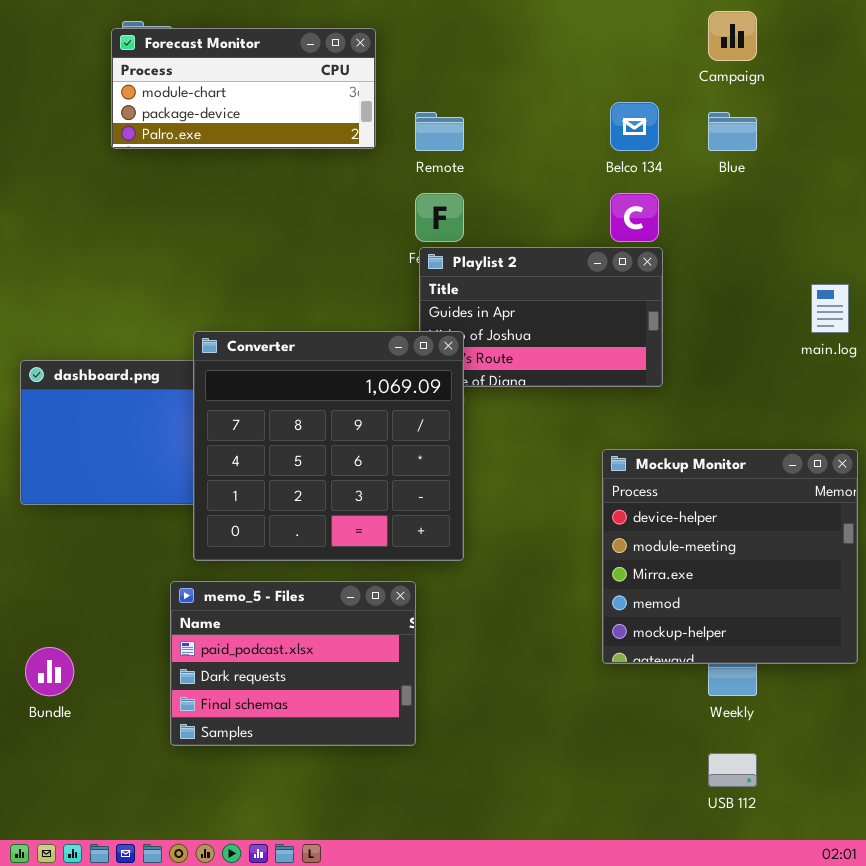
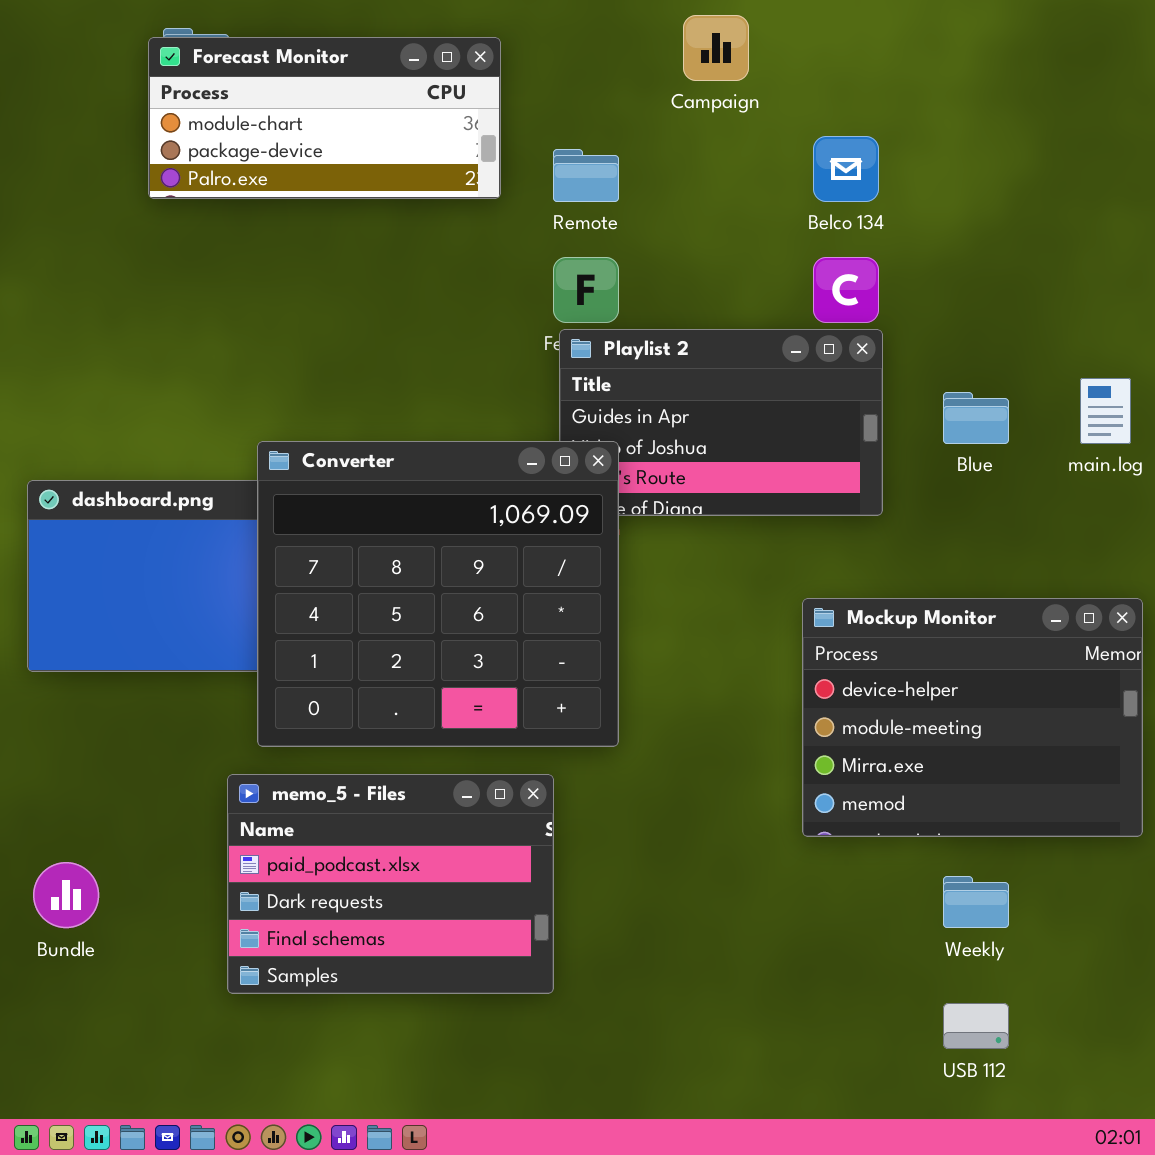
Campaign: [708,11,757,61] -> [683,15,749,81], moved
Blue: [708,112,757,151] -> [943,392,1009,444], moved
Mockup Monitor: [602,449,858,664] -> [802,598,1143,837], resized

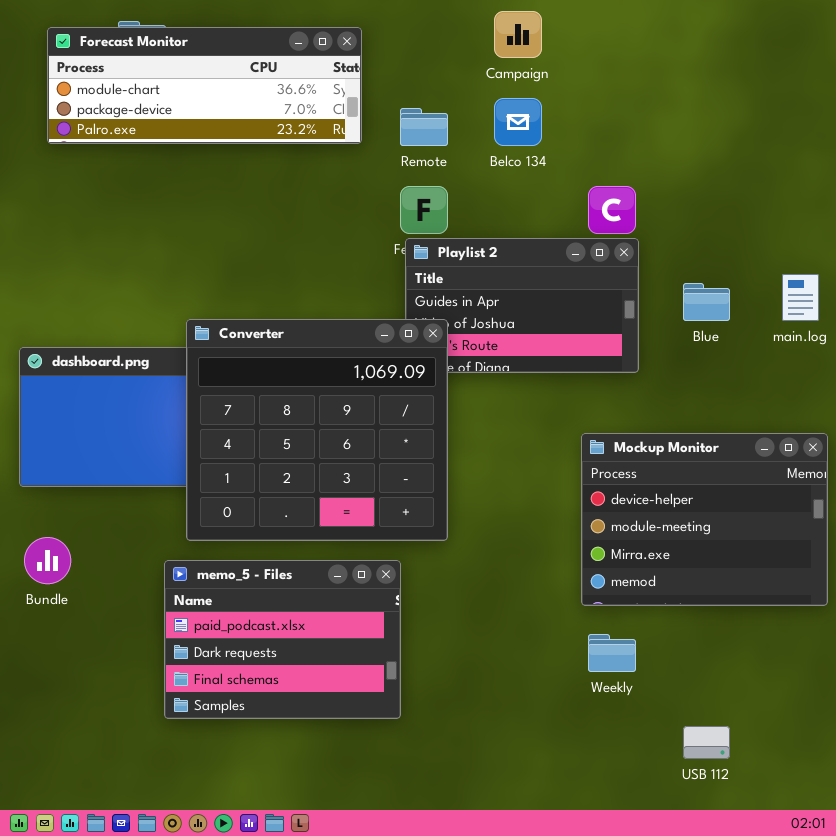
Forecast Monitor: [148,37,501,199] -> [47,27,362,144], resized
Belco 134: [813,136,879,202] -> [494,98,542,146], moved
Bundle: [33,862,99,928] -> [24,537,71,584], moved
Weekly: [943,876,1009,928] -> [588,634,636,672], moved

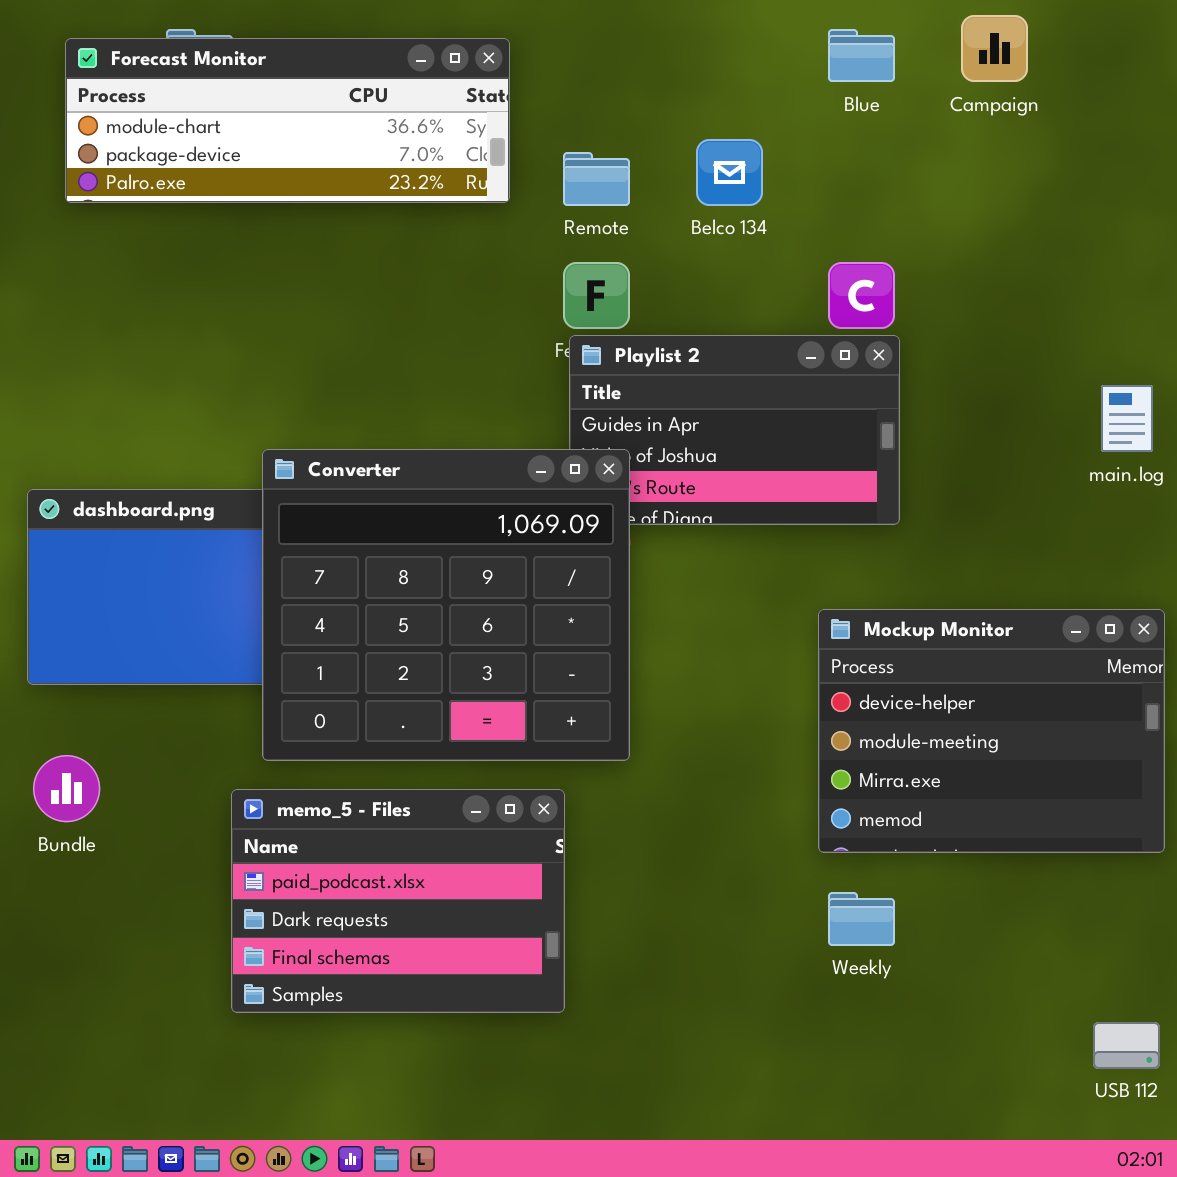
Campaign: [494,11,542,58] -> [961,15,1028,82], moved
Blue: [683,283,730,321] -> [828,29,895,82], moved
USB 112: [683,726,730,759] -> [1093,1022,1160,1069], moved

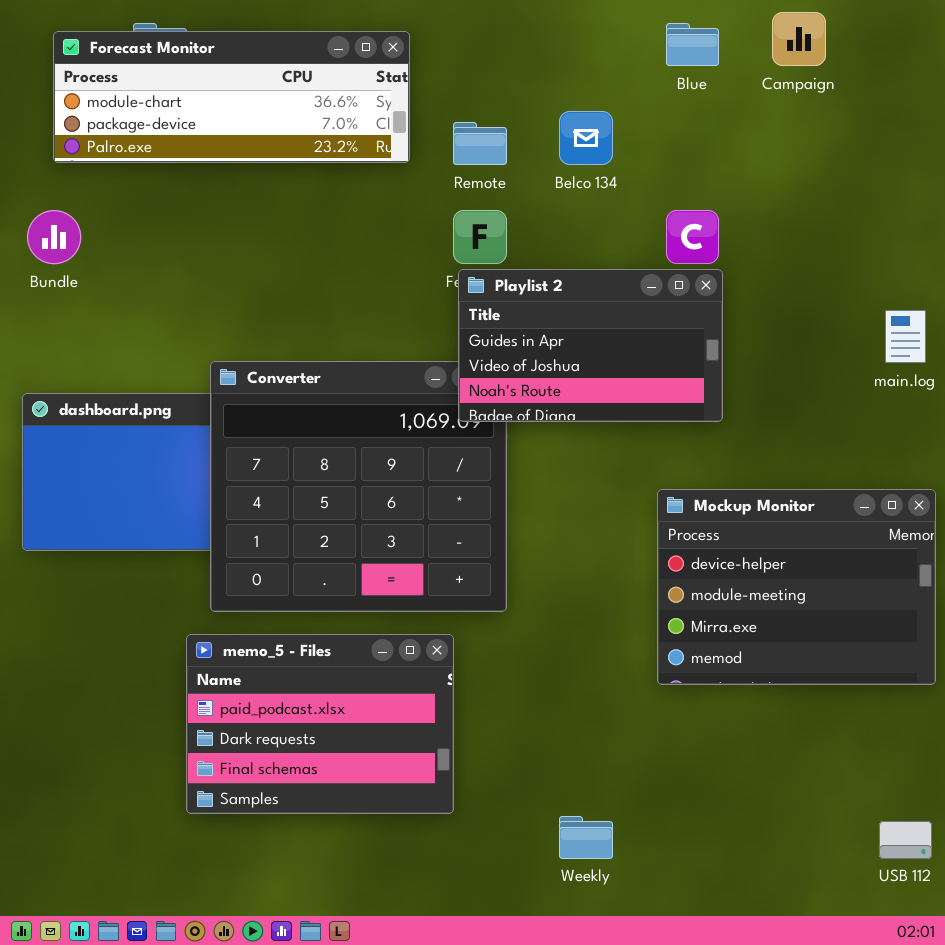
Playlist 2: [569,335,900,525] -> [458,269,723,422], raised
Bundle: [33,755,100,822] -> [27,210,81,264], moved
Weekly: [828,892,895,946] -> [559,816,613,859], moved

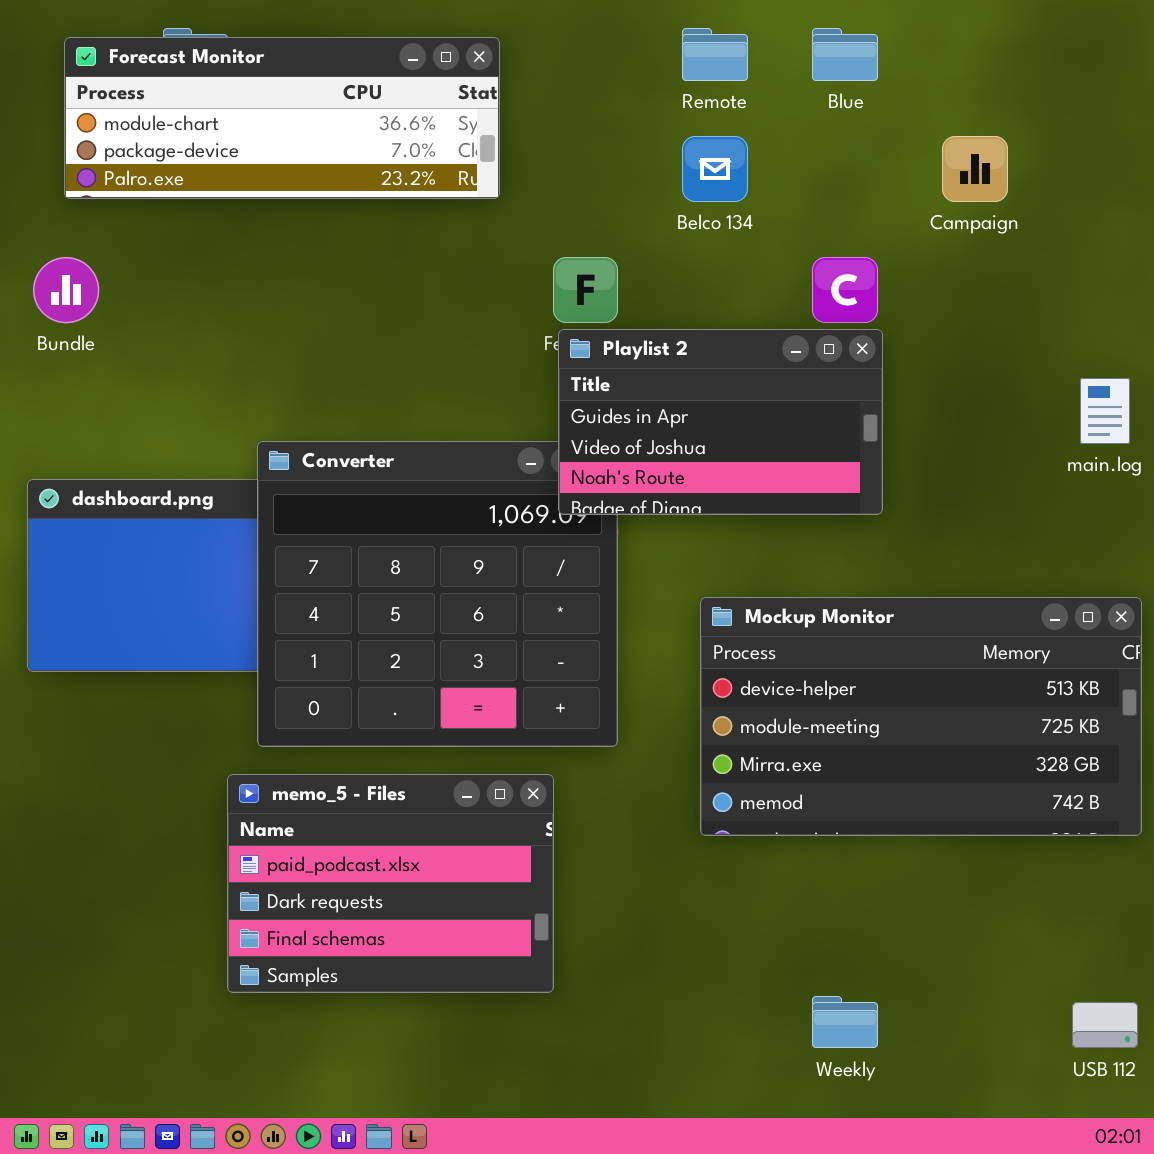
Campaign: [772,12,826,66] -> [942,136,1008,202], moved
Remote: [453,122,507,165] -> [682,28,748,81], moved
Mockup Monitor: [657,489,936,685] -> [700,597,1142,836], resized
Weekly: [559,816,613,859] -> [812,996,878,1048], moved

